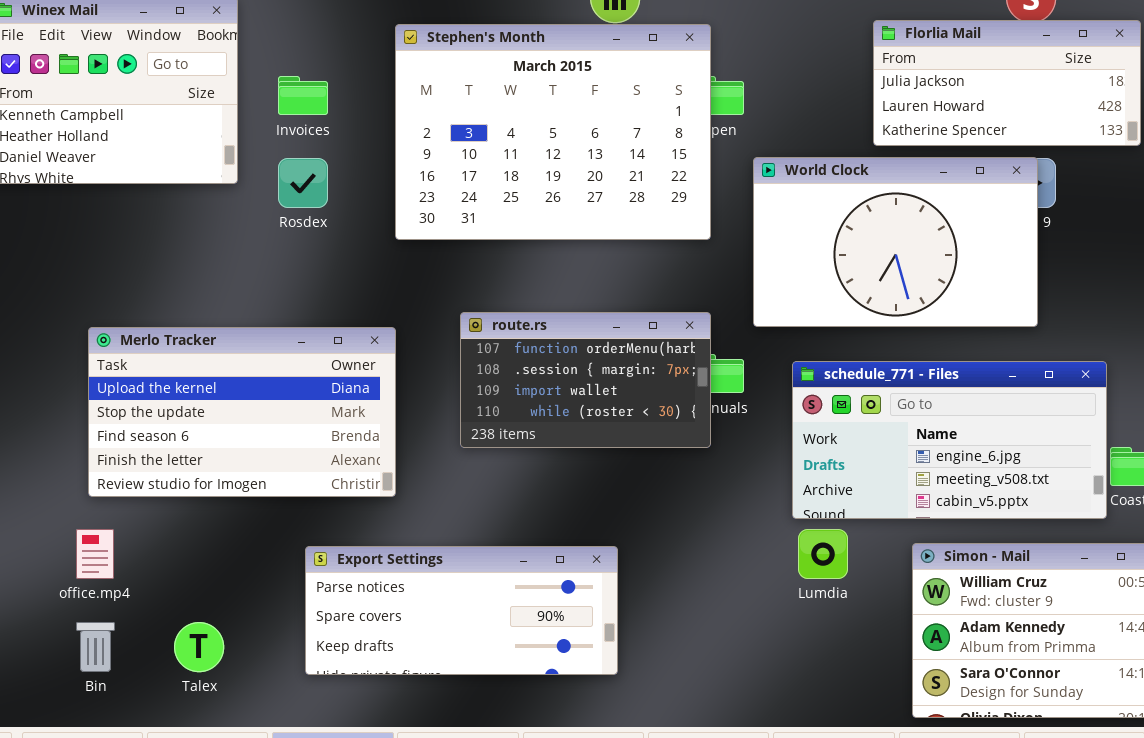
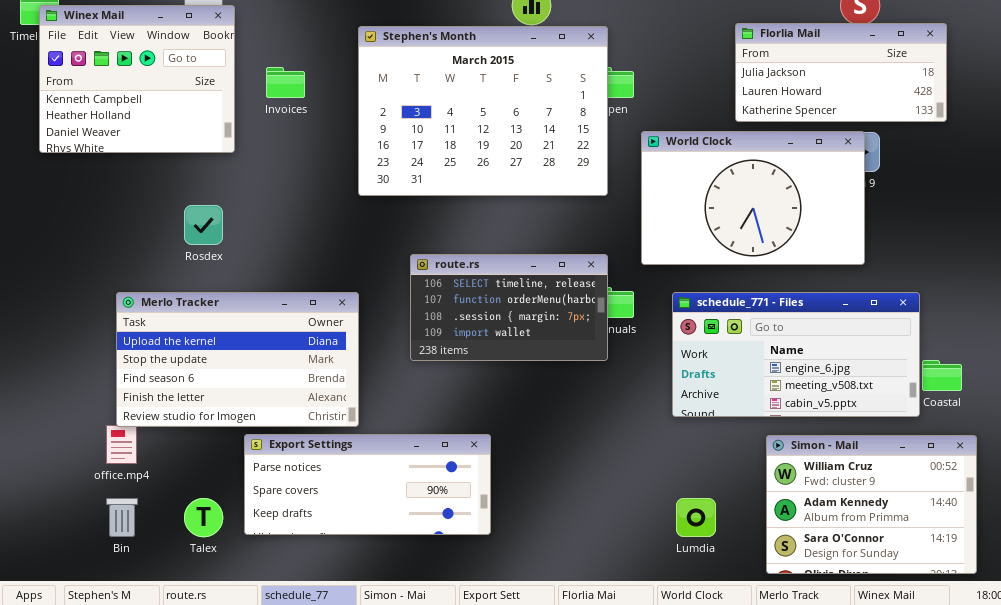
Rosdex: [278,158,328,208] -> [184,205,223,245], moved
route.rs: [460,312,711,448] -> [410,254,608,361], scrolled up 1 row
Merlo Tracker: [88,327,396,497] -> [116,292,359,427], moved
Lumdia: [798,529,848,579] -> [676,498,716,537], moved
Export Settings: [305,546,618,675] -> [244,434,491,535], moved

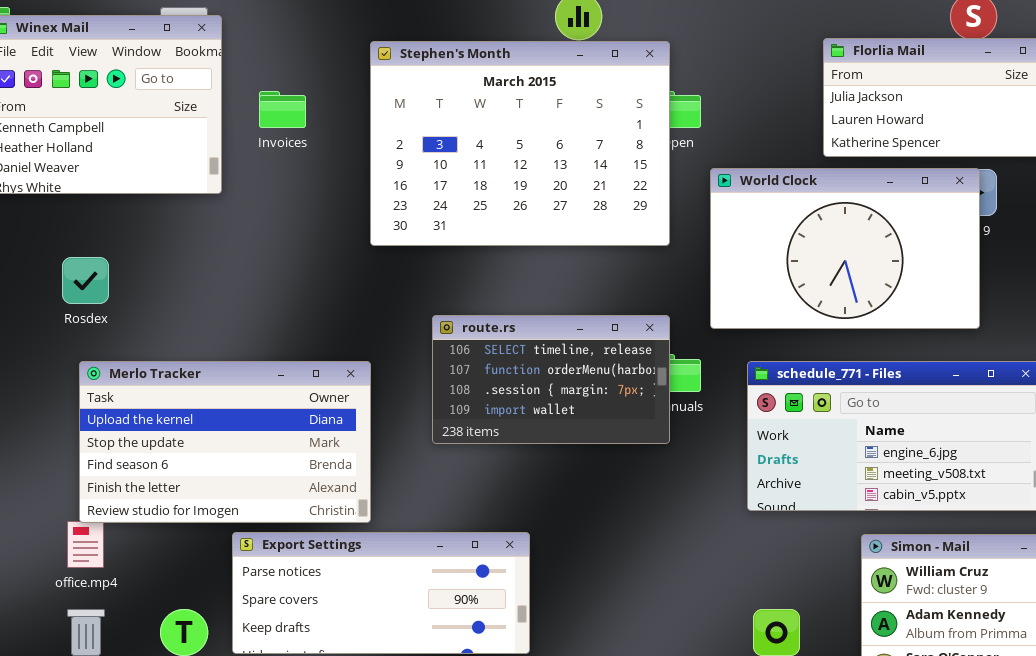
Rosdex: [184,205,223,245] -> [62,257,109,304], moved

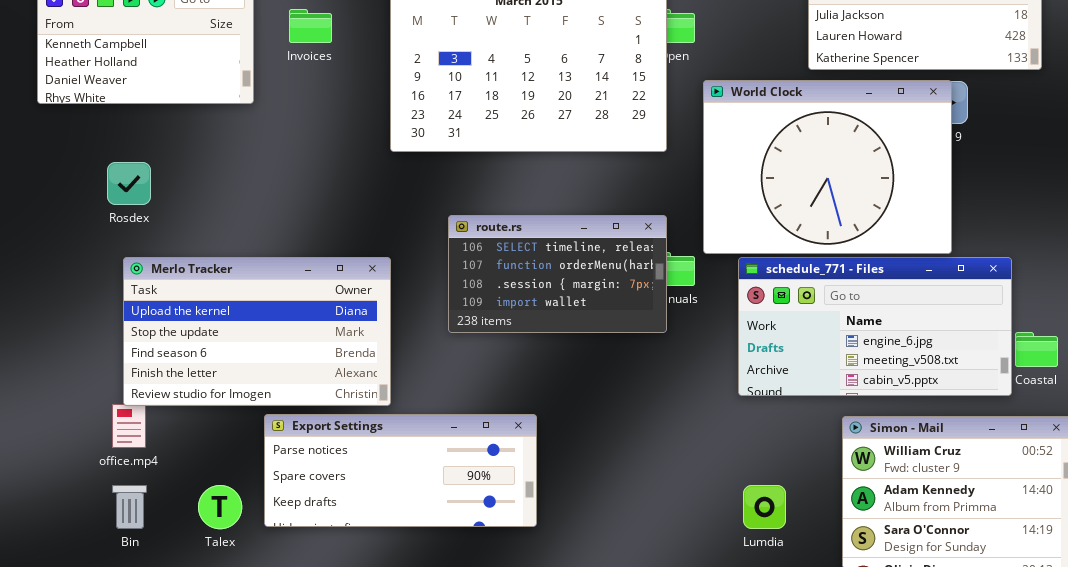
World Clock: [710,168,980,329] -> [703,80,952,254], resized

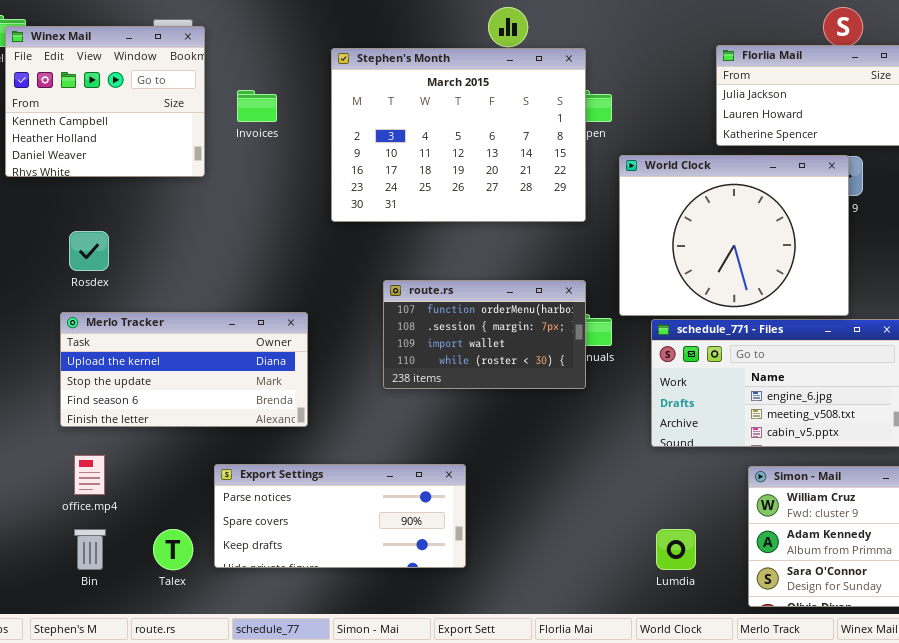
route.rs: [448,215,667,333] -> [383,280,586,389], scrolled down 1 row
Merlo Tracker: [123,257,391,406] -> [60,312,308,427], moved, resized

